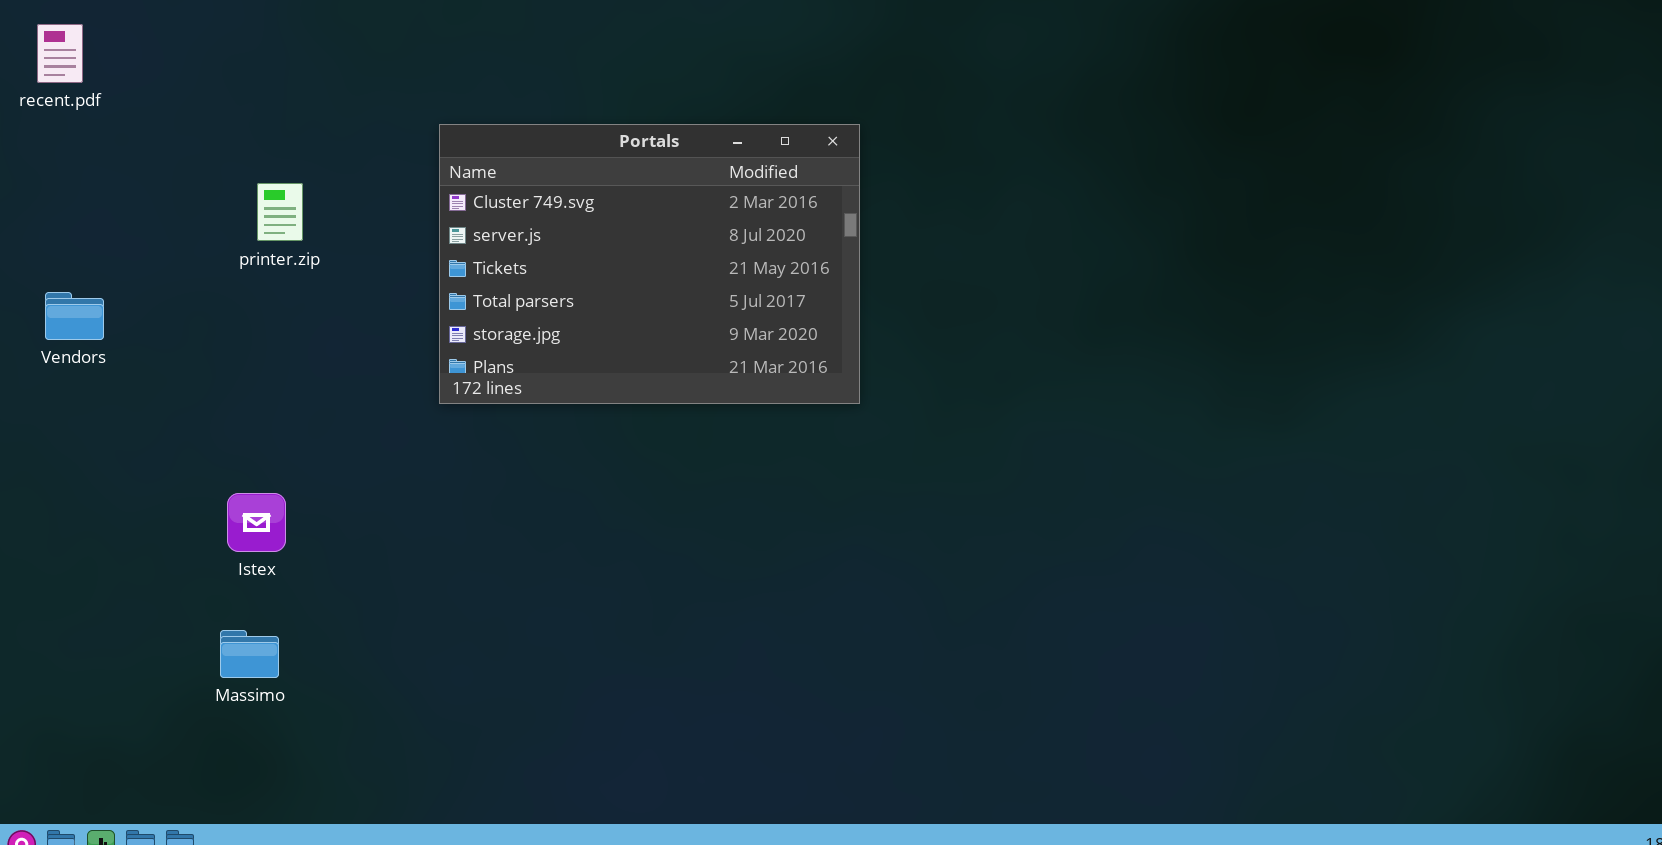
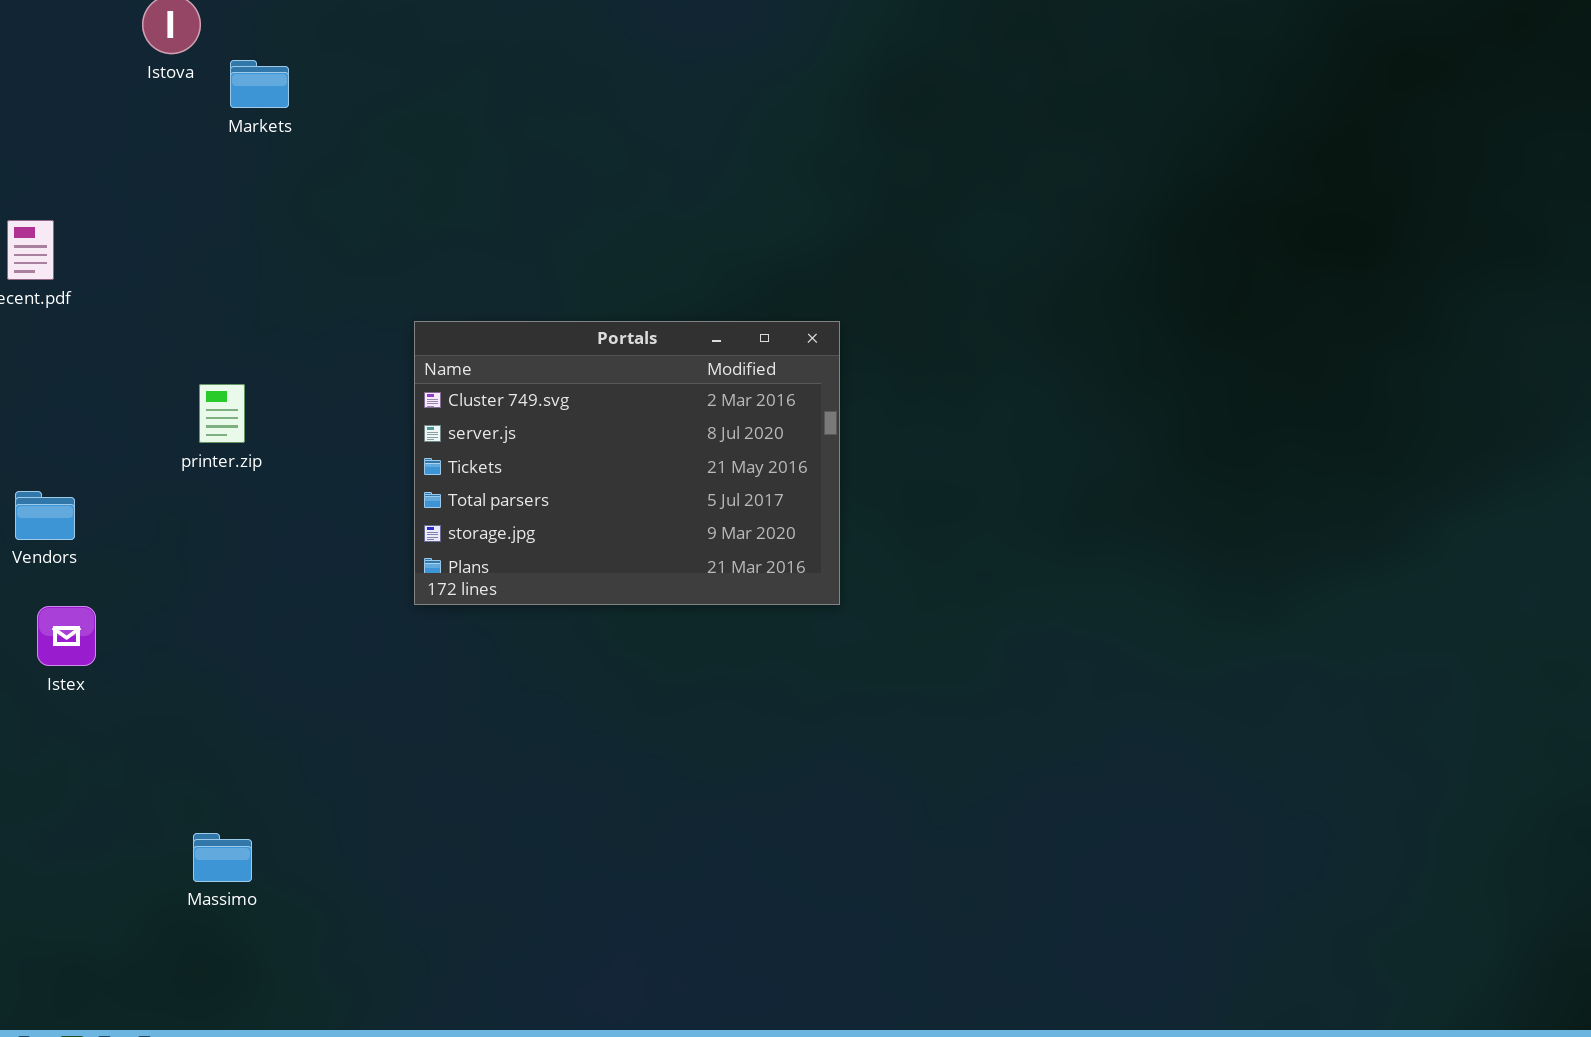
printer.zip: [257,183,303,241] -> [199,384,245,443], moved
Istex: [227,493,286,552] -> [37,606,96,666], moved

